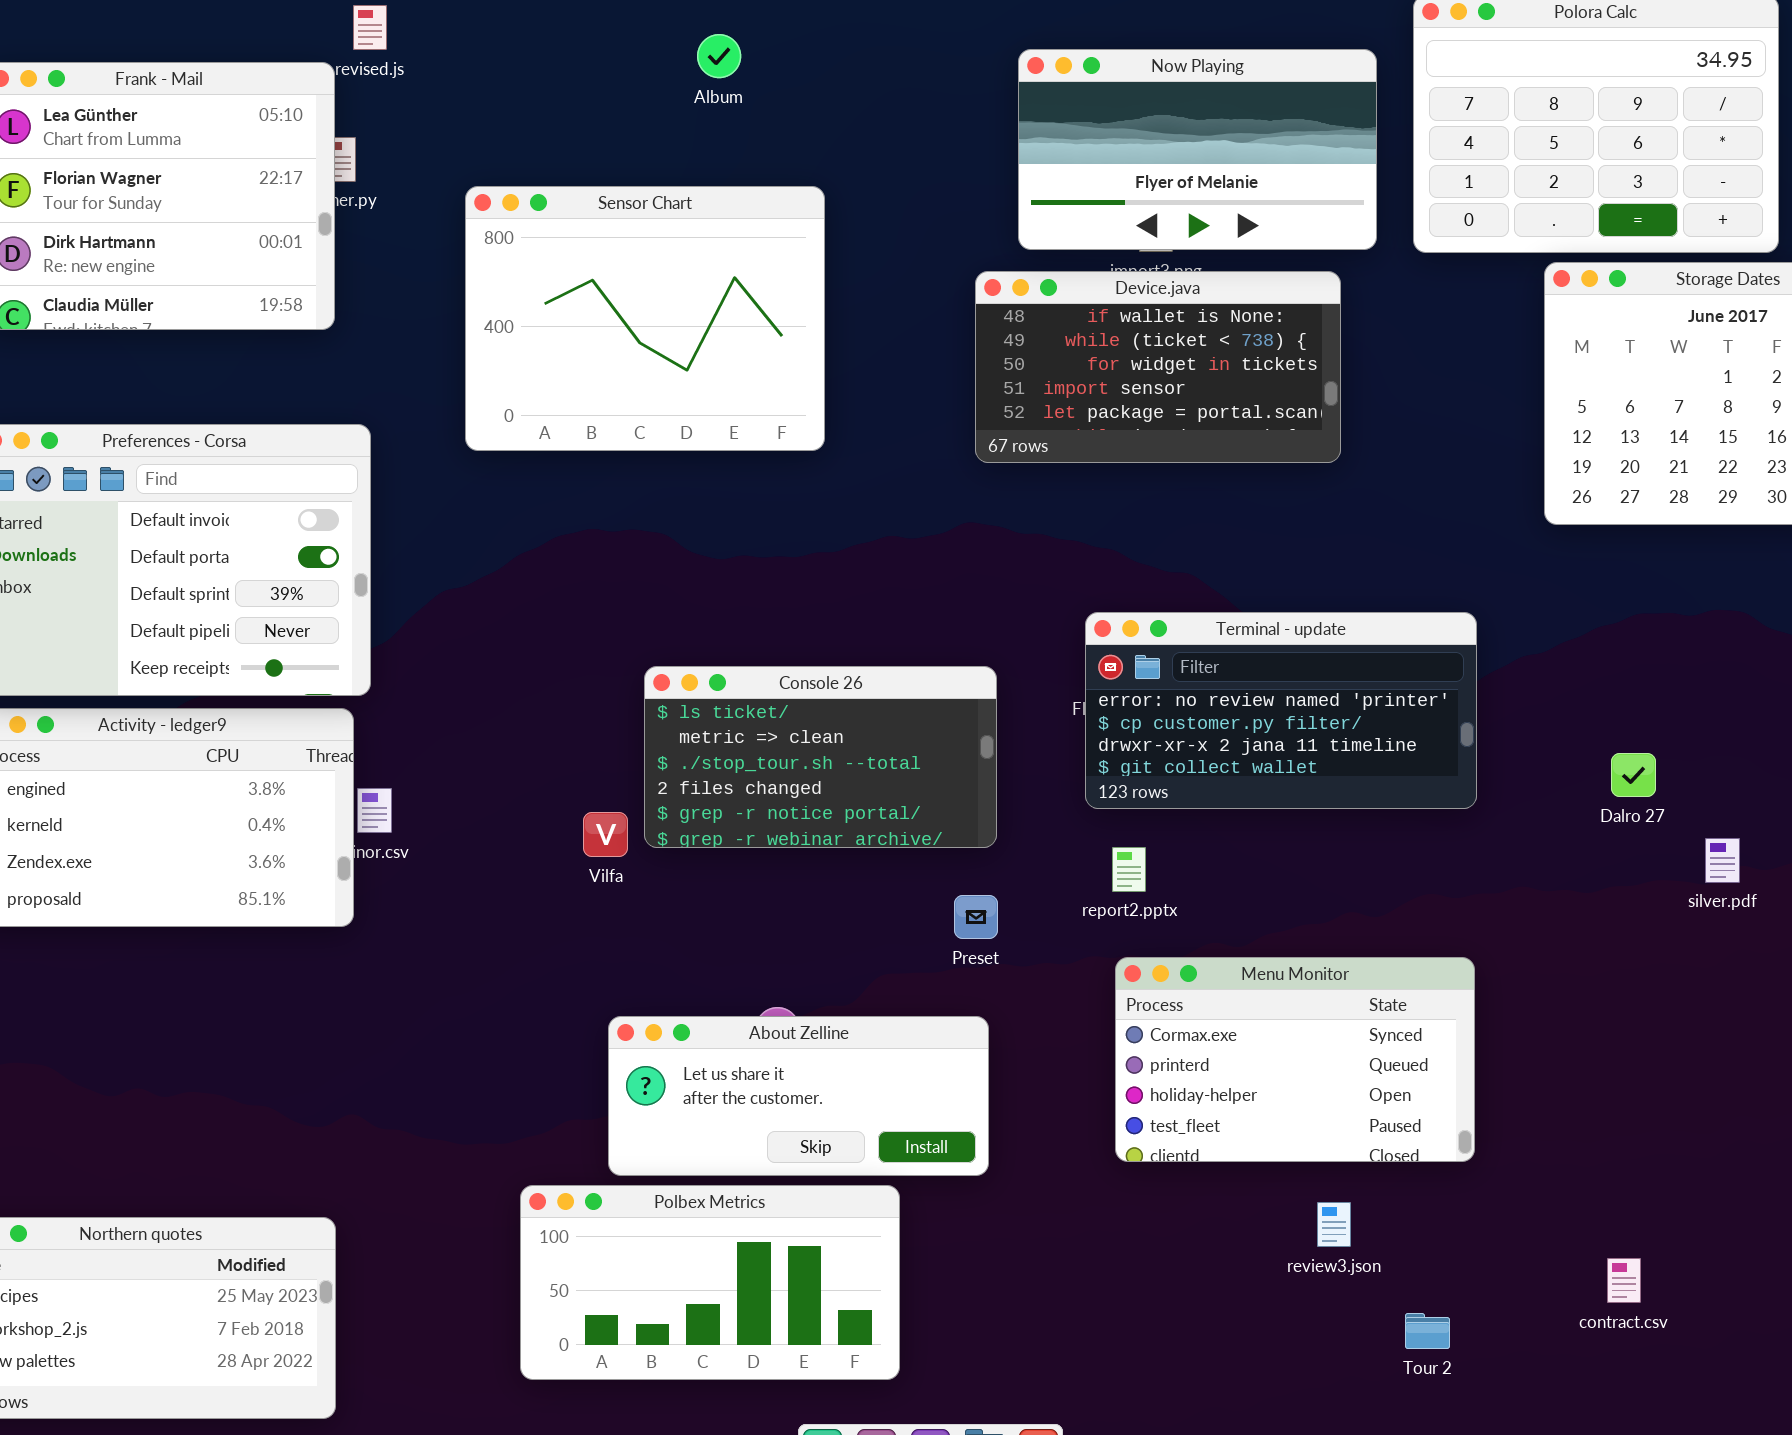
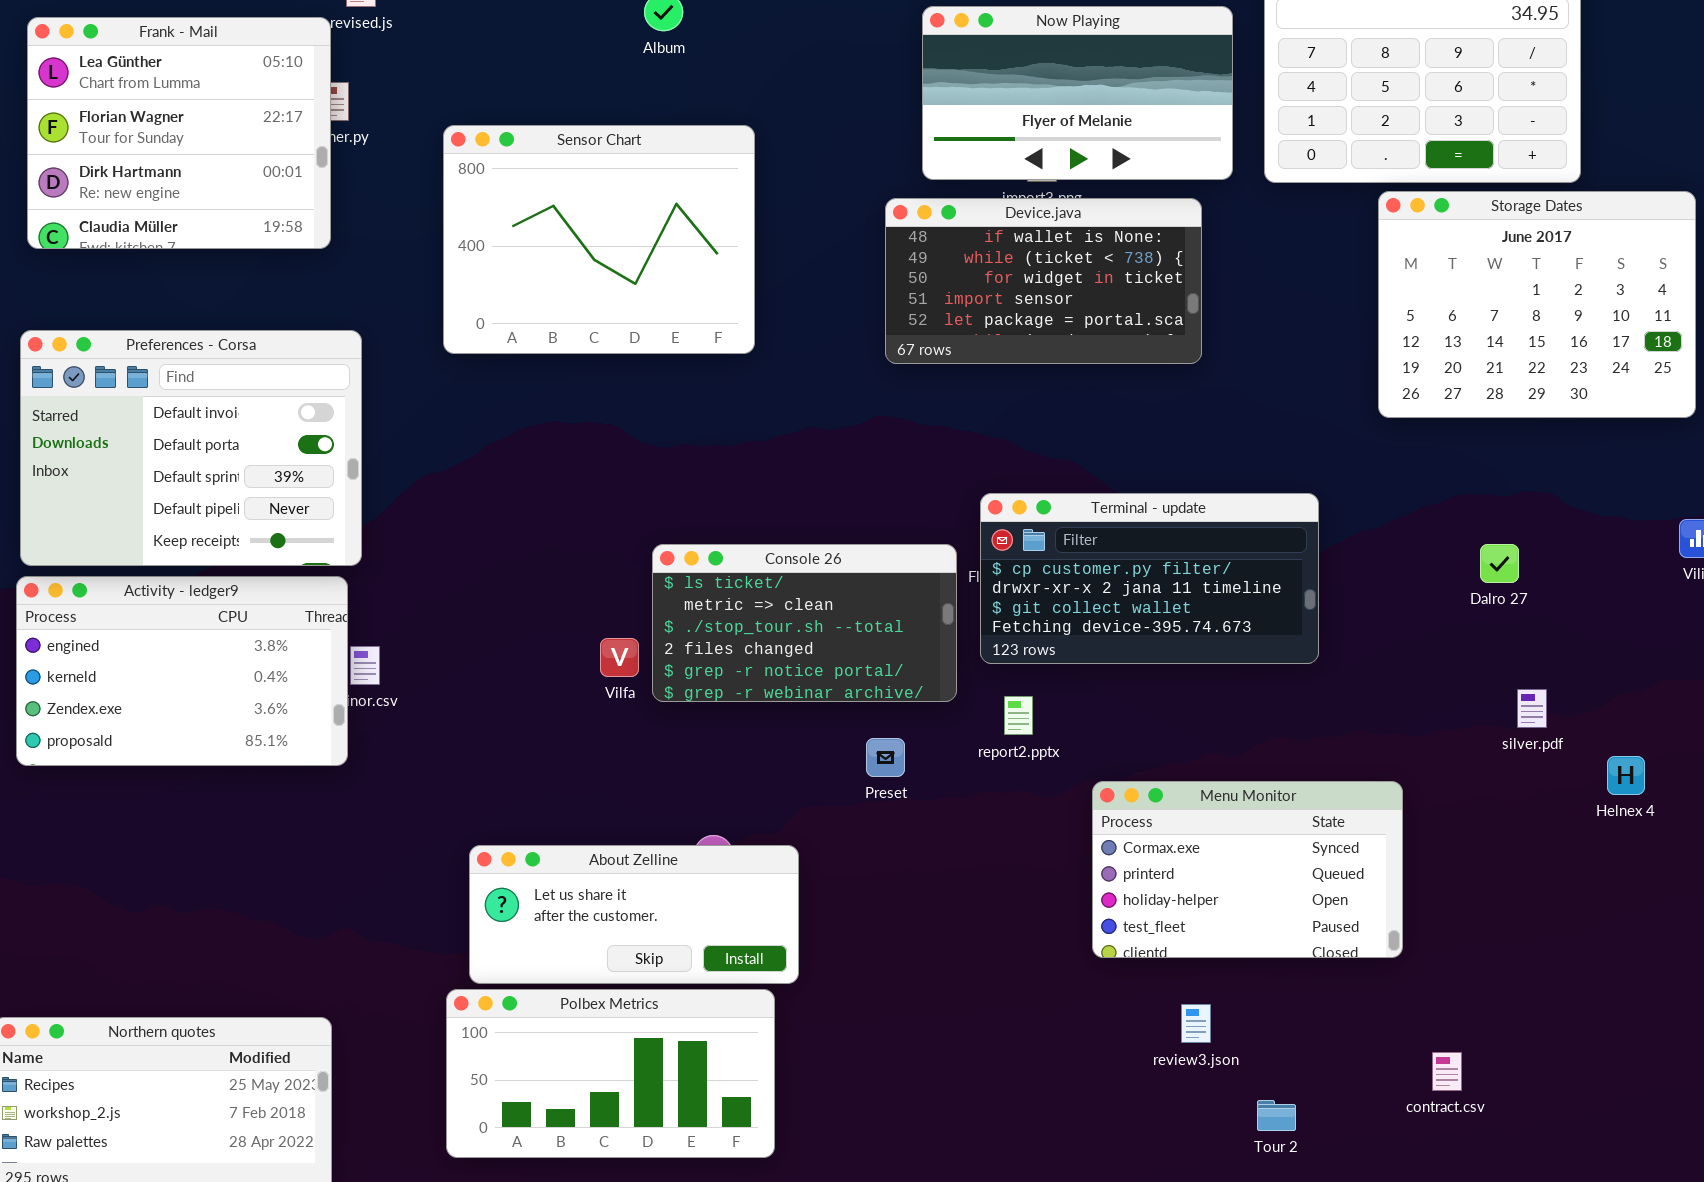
Terminal - update: [1085,612,1477,809] -> [980,493,1319,664], scrolled down 1 row
Console 26: [644,666,997,848] -> [652,544,957,702], moved
Dalro 27: [1611,753,1656,797] -> [1480,544,1519,583], moved
Vilfa: [583,812,628,857] -> [600,638,639,677], moved
Menu Monitor: [1115,957,1475,1162] -> [1092,781,1403,958], moved
About Zelline: [608,1016,989,1176] -> [469,845,799,984], moved
Polbex Metrics: [520,1185,900,1380] -> [446,989,775,1158], moved

